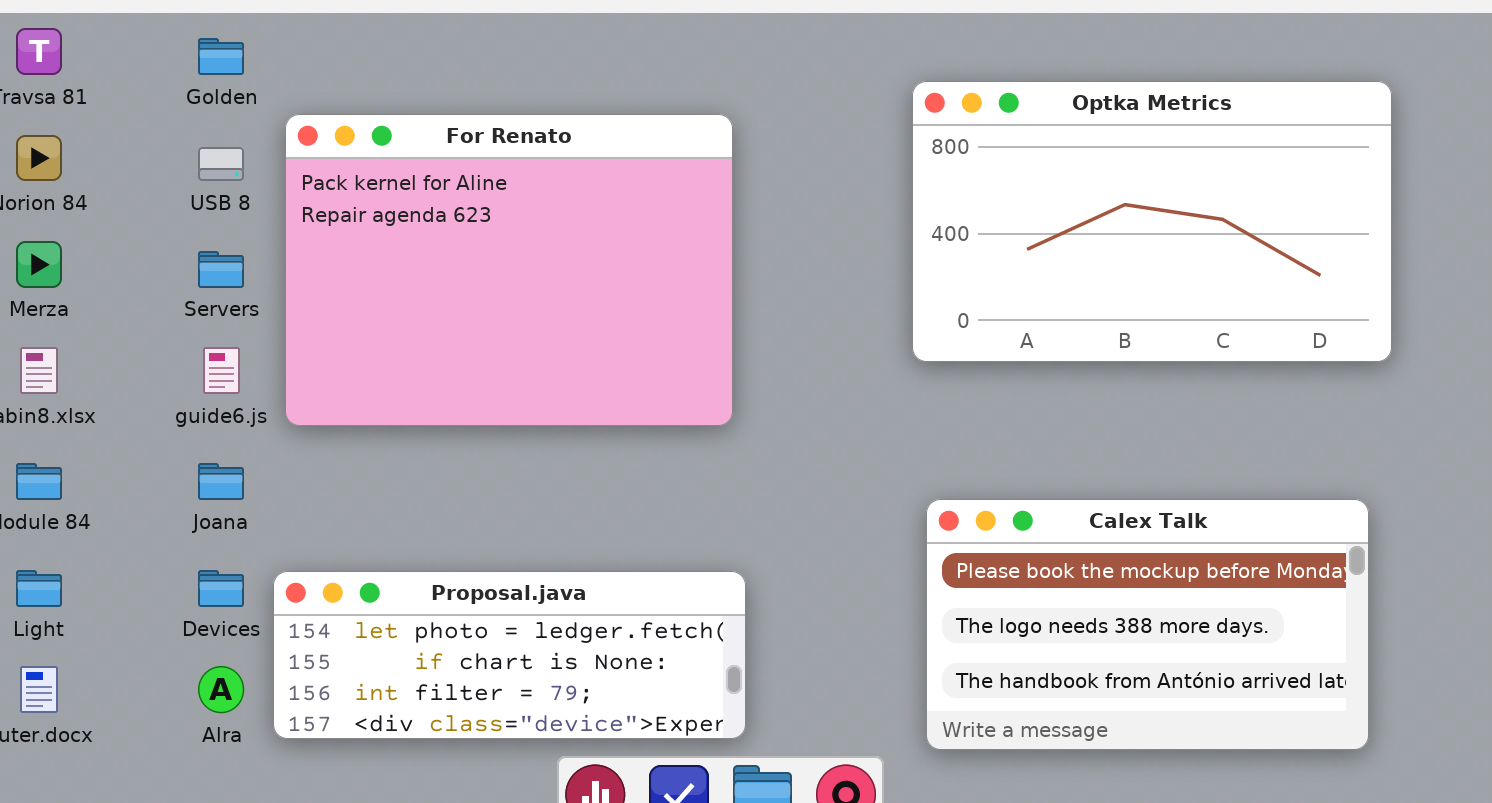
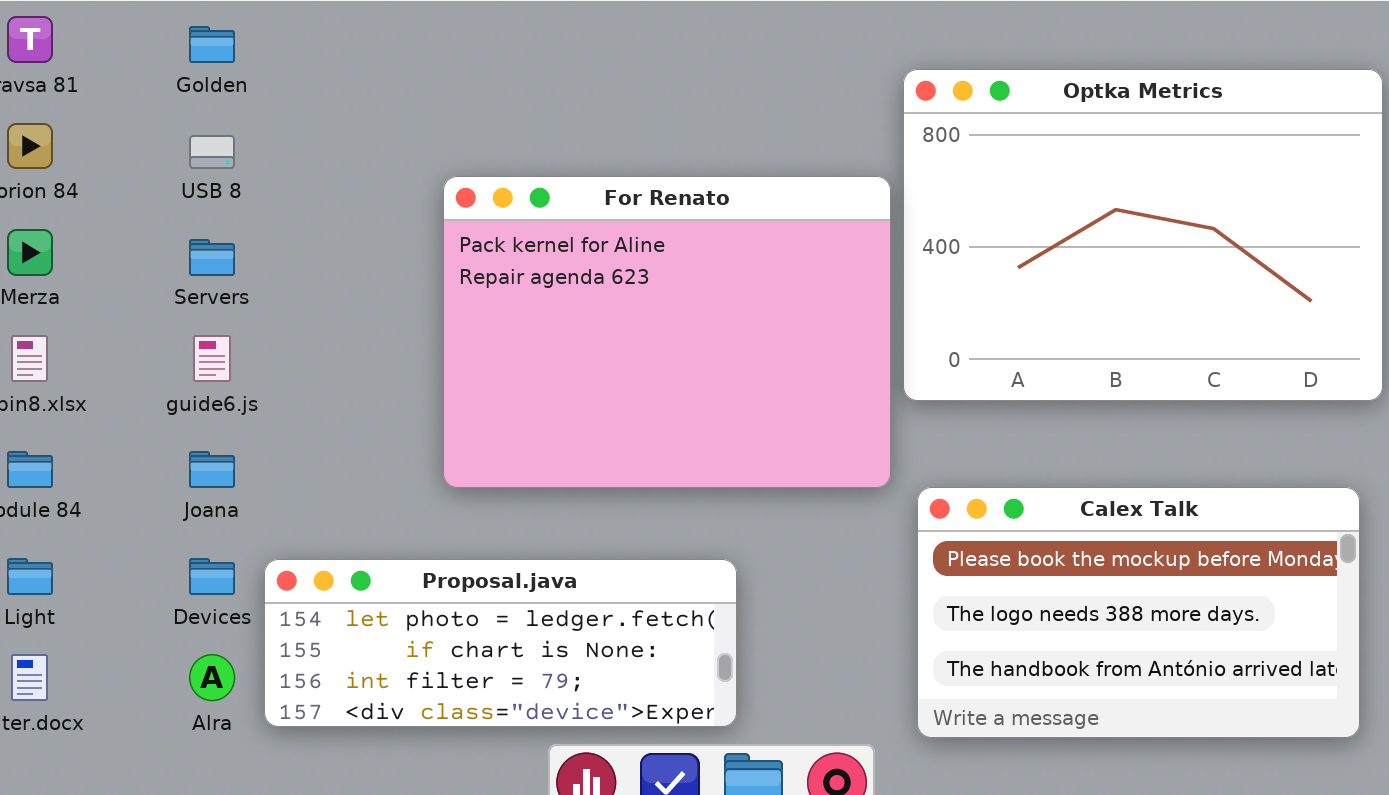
Optka Metrics: [912,81,1392,362] -> [903,69,1383,401], resized
For Renato: [285,114,733,426] -> [443,176,891,488], moved

